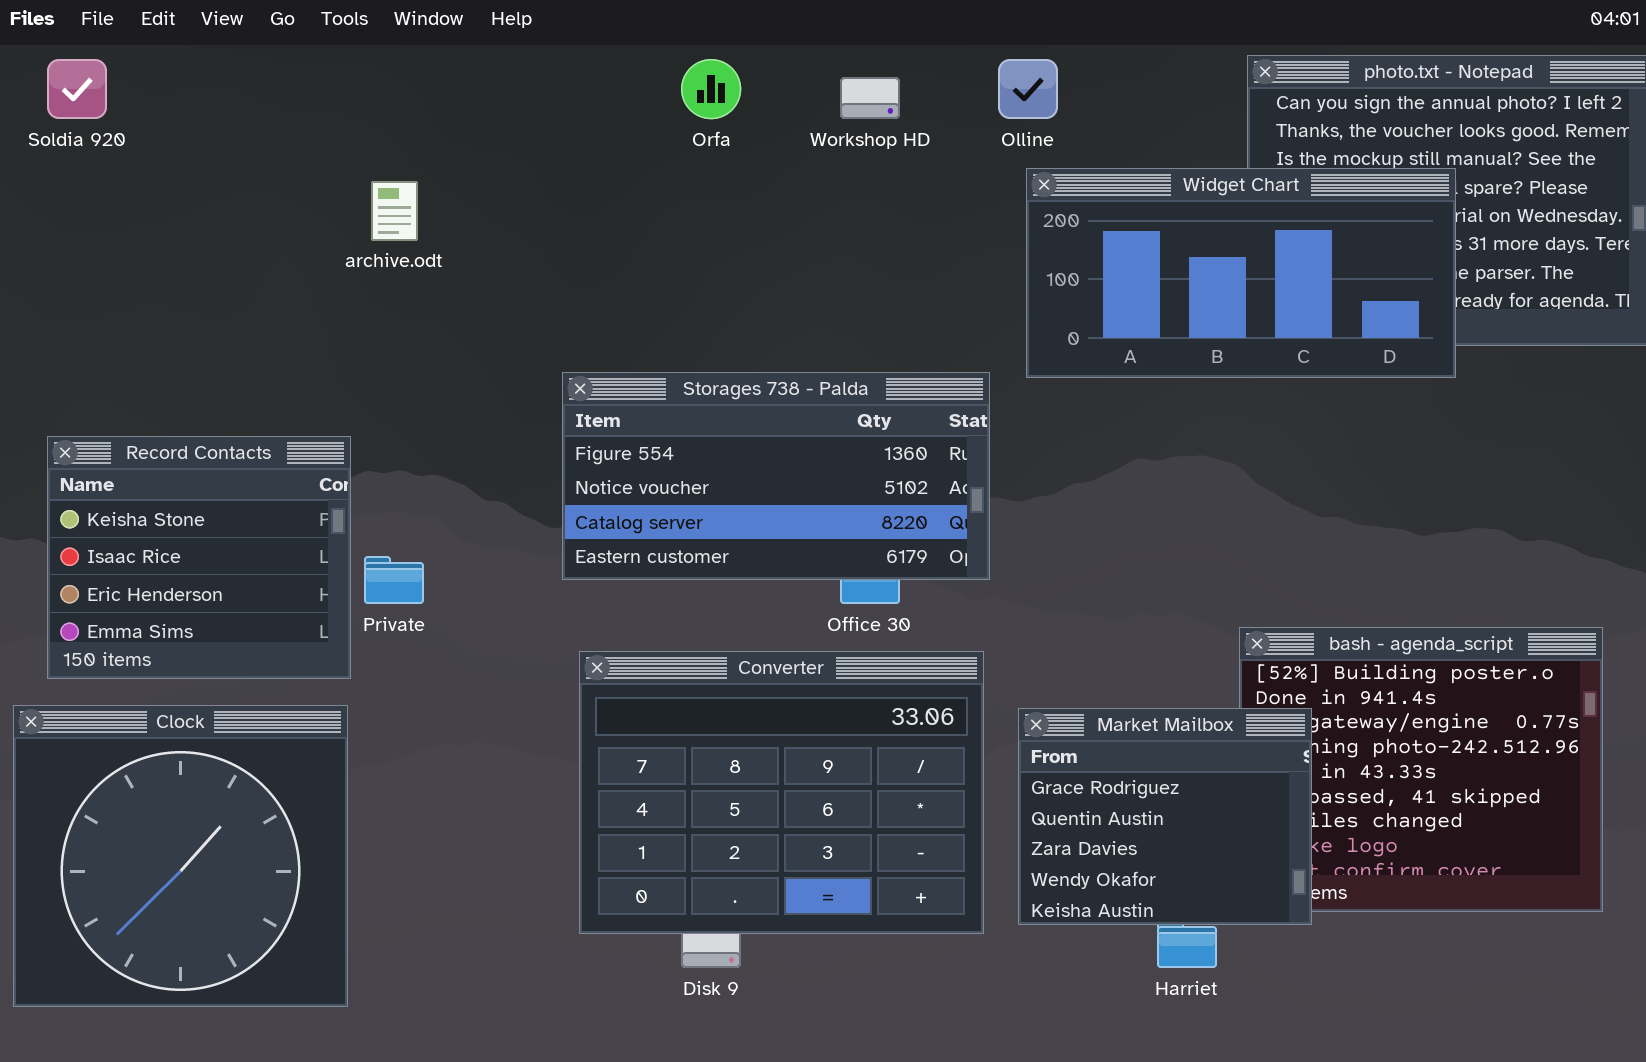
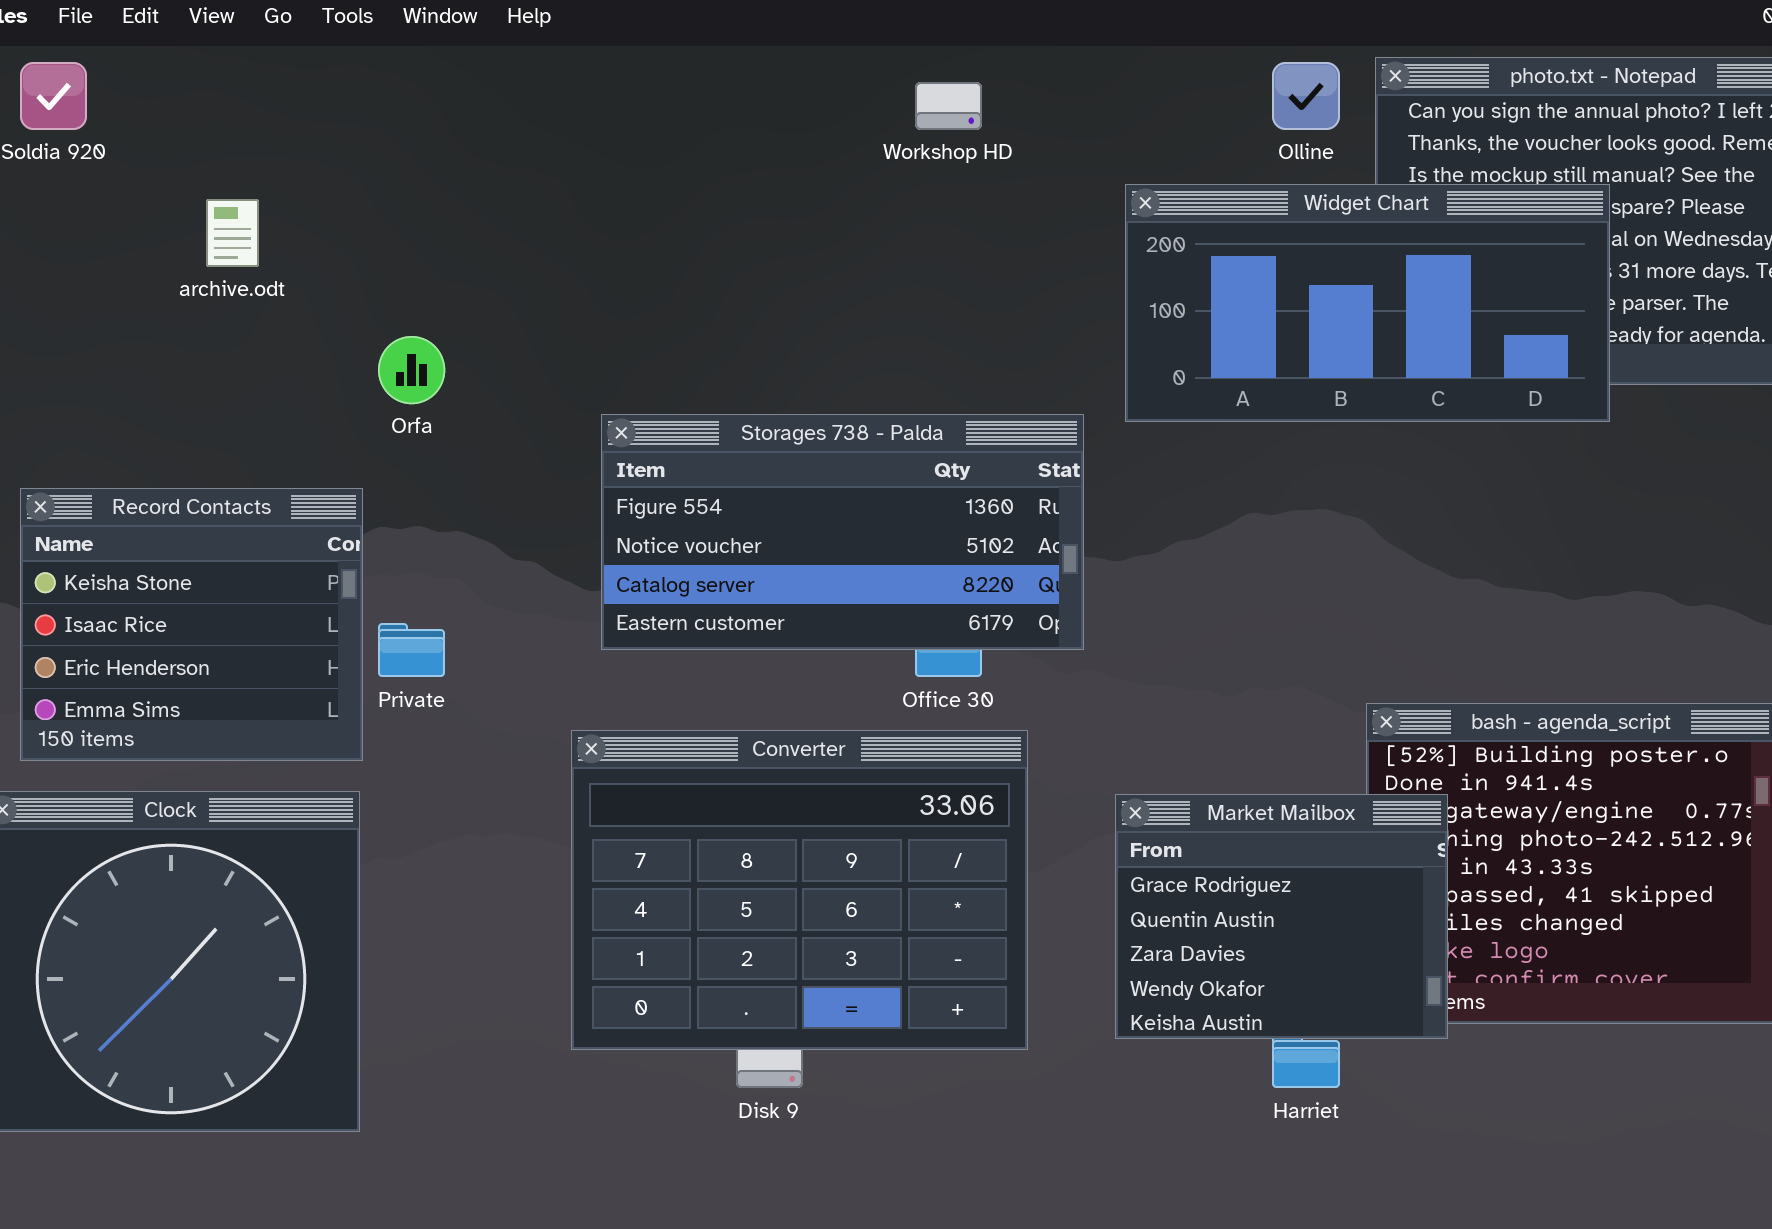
Orfa: [681,59,741,119] -> [378,336,445,404], moved
Olline: [998,59,1058,119] -> [1272,62,1340,130], moved
archive.odt: [371,181,418,241] -> [206,199,259,267], moved
Converter: [579,651,984,934] -> [571,730,1028,1050], moved

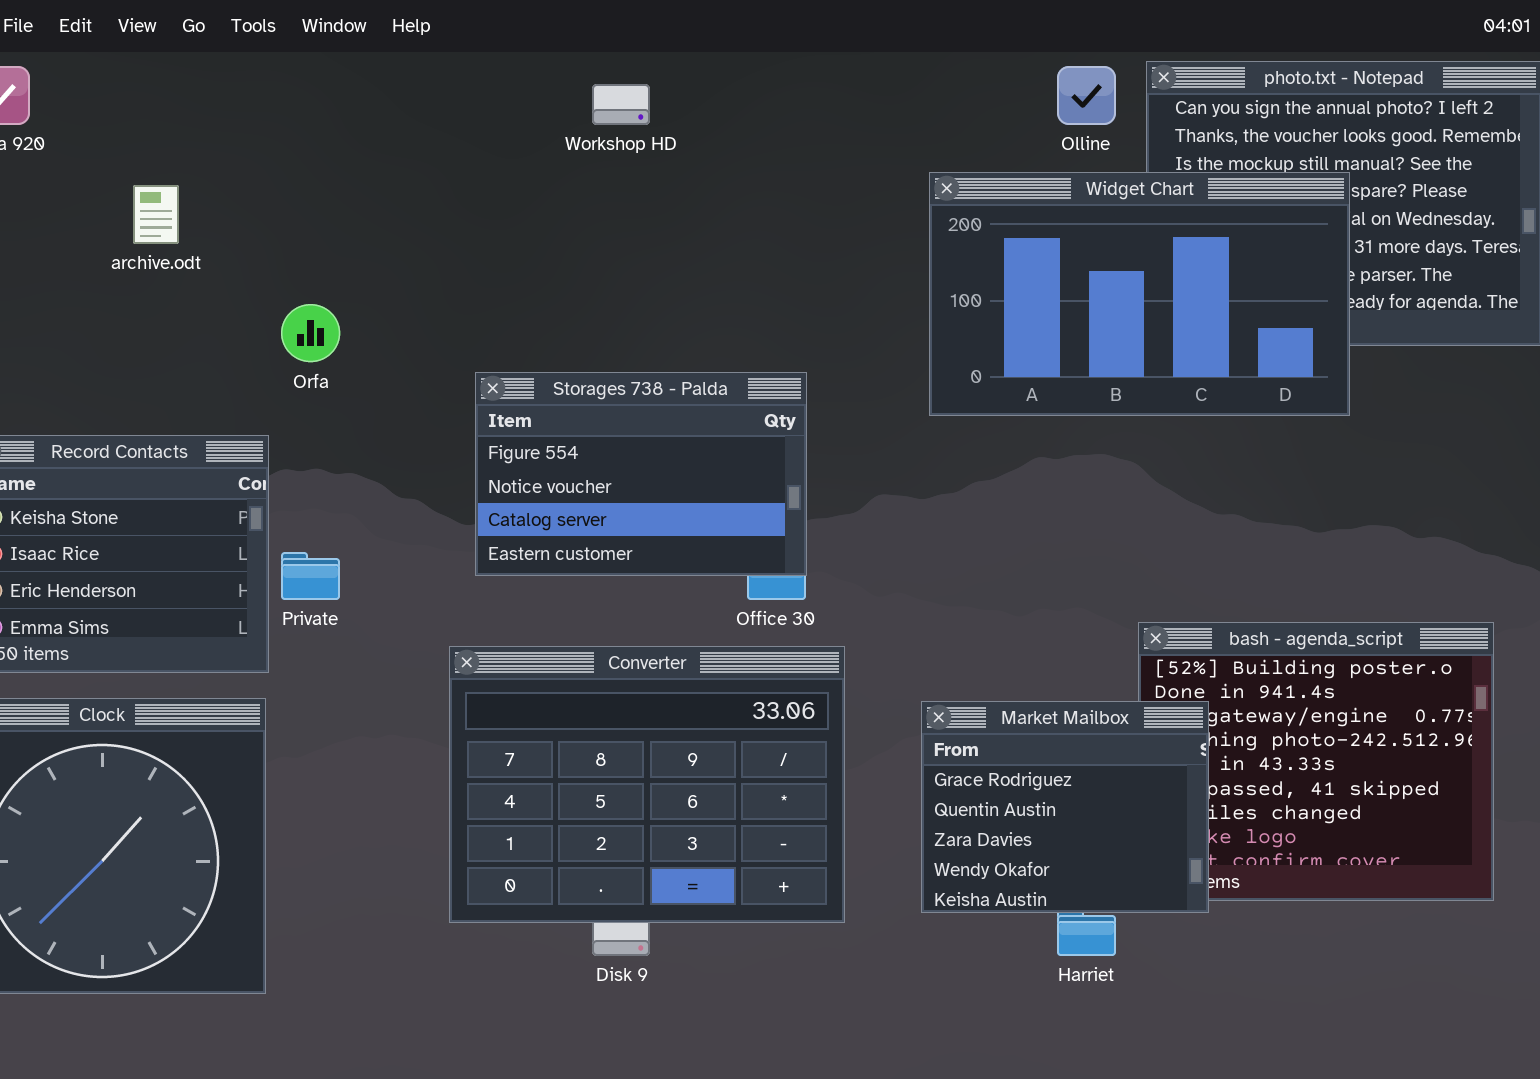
Workshop HD: [915,82,982,130] -> [592,84,650,125], moved
Widget Chart: [1125,184,1610,422] -> [929,172,1350,416], resized
Storages 738 - Palda: [601,414,1084,650] -> [475,372,807,576], resized

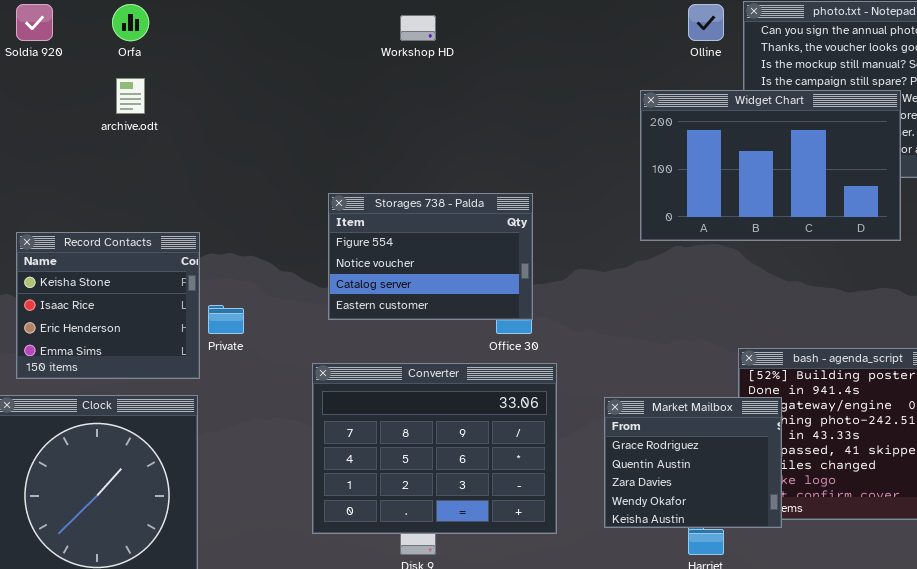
Widget Chart: [929,172,1350,416] -> [640,90,901,241], moved
Orfa: [281,304,340,362] -> [112,4,149,41], moved

